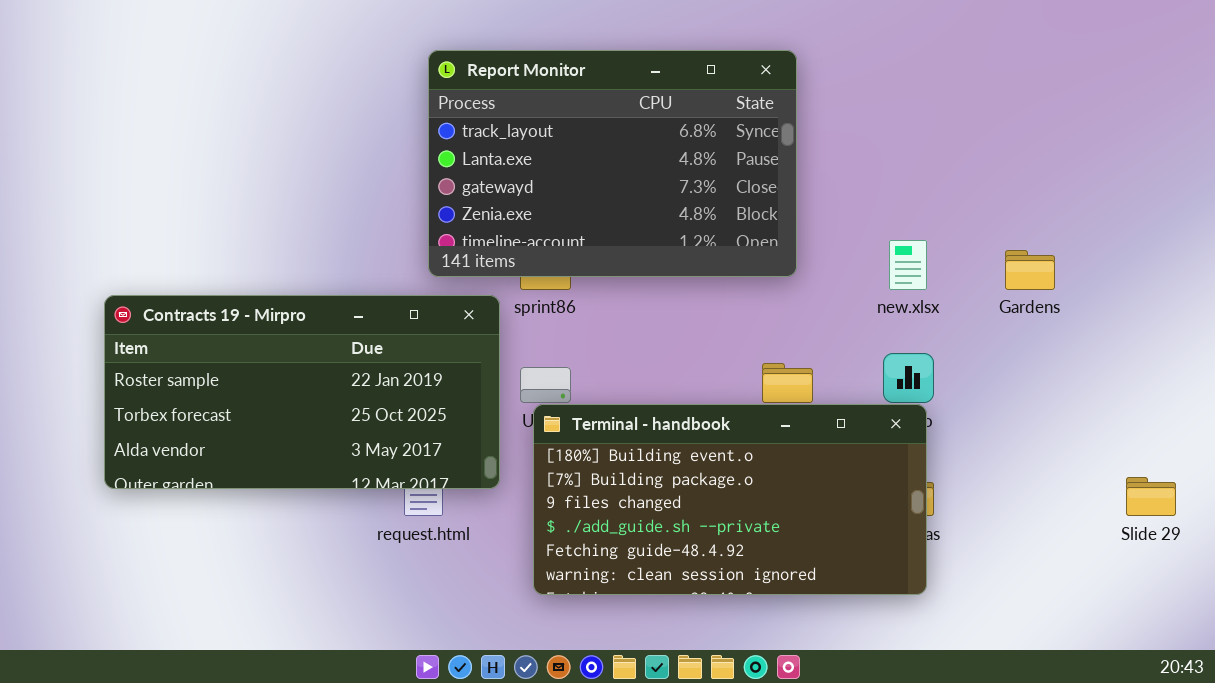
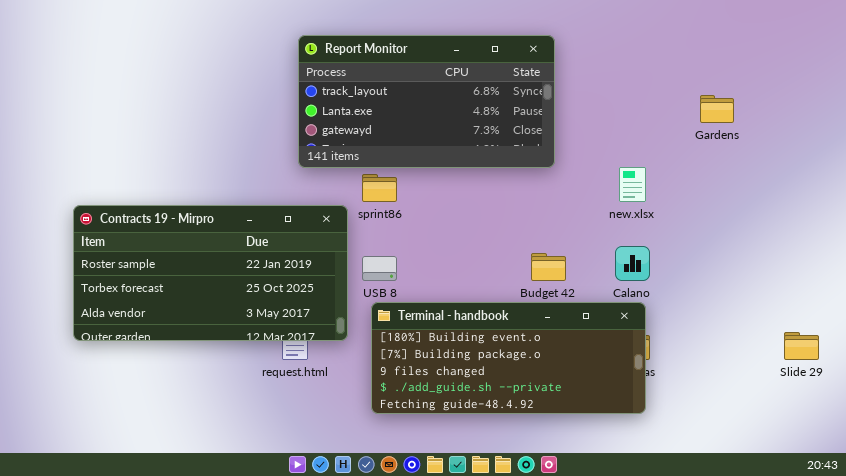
Report Monitor: [428,50,797,277] -> [298,35,555,168], resized
Gardens: [1005,250,1055,290] -> [700,95,734,123], moved
Terminal - handbook: [533,404,927,595] -> [371,302,646,414], resized

